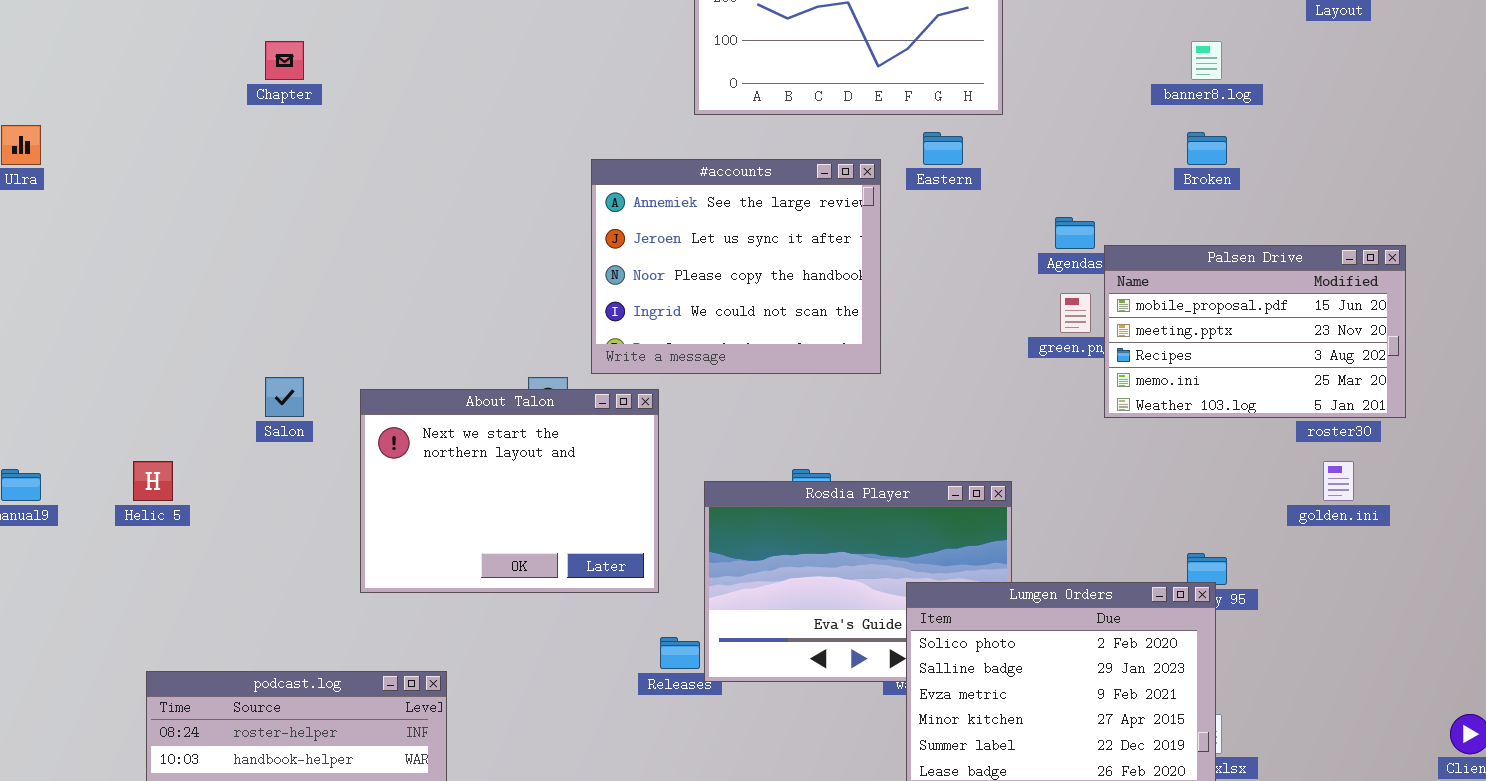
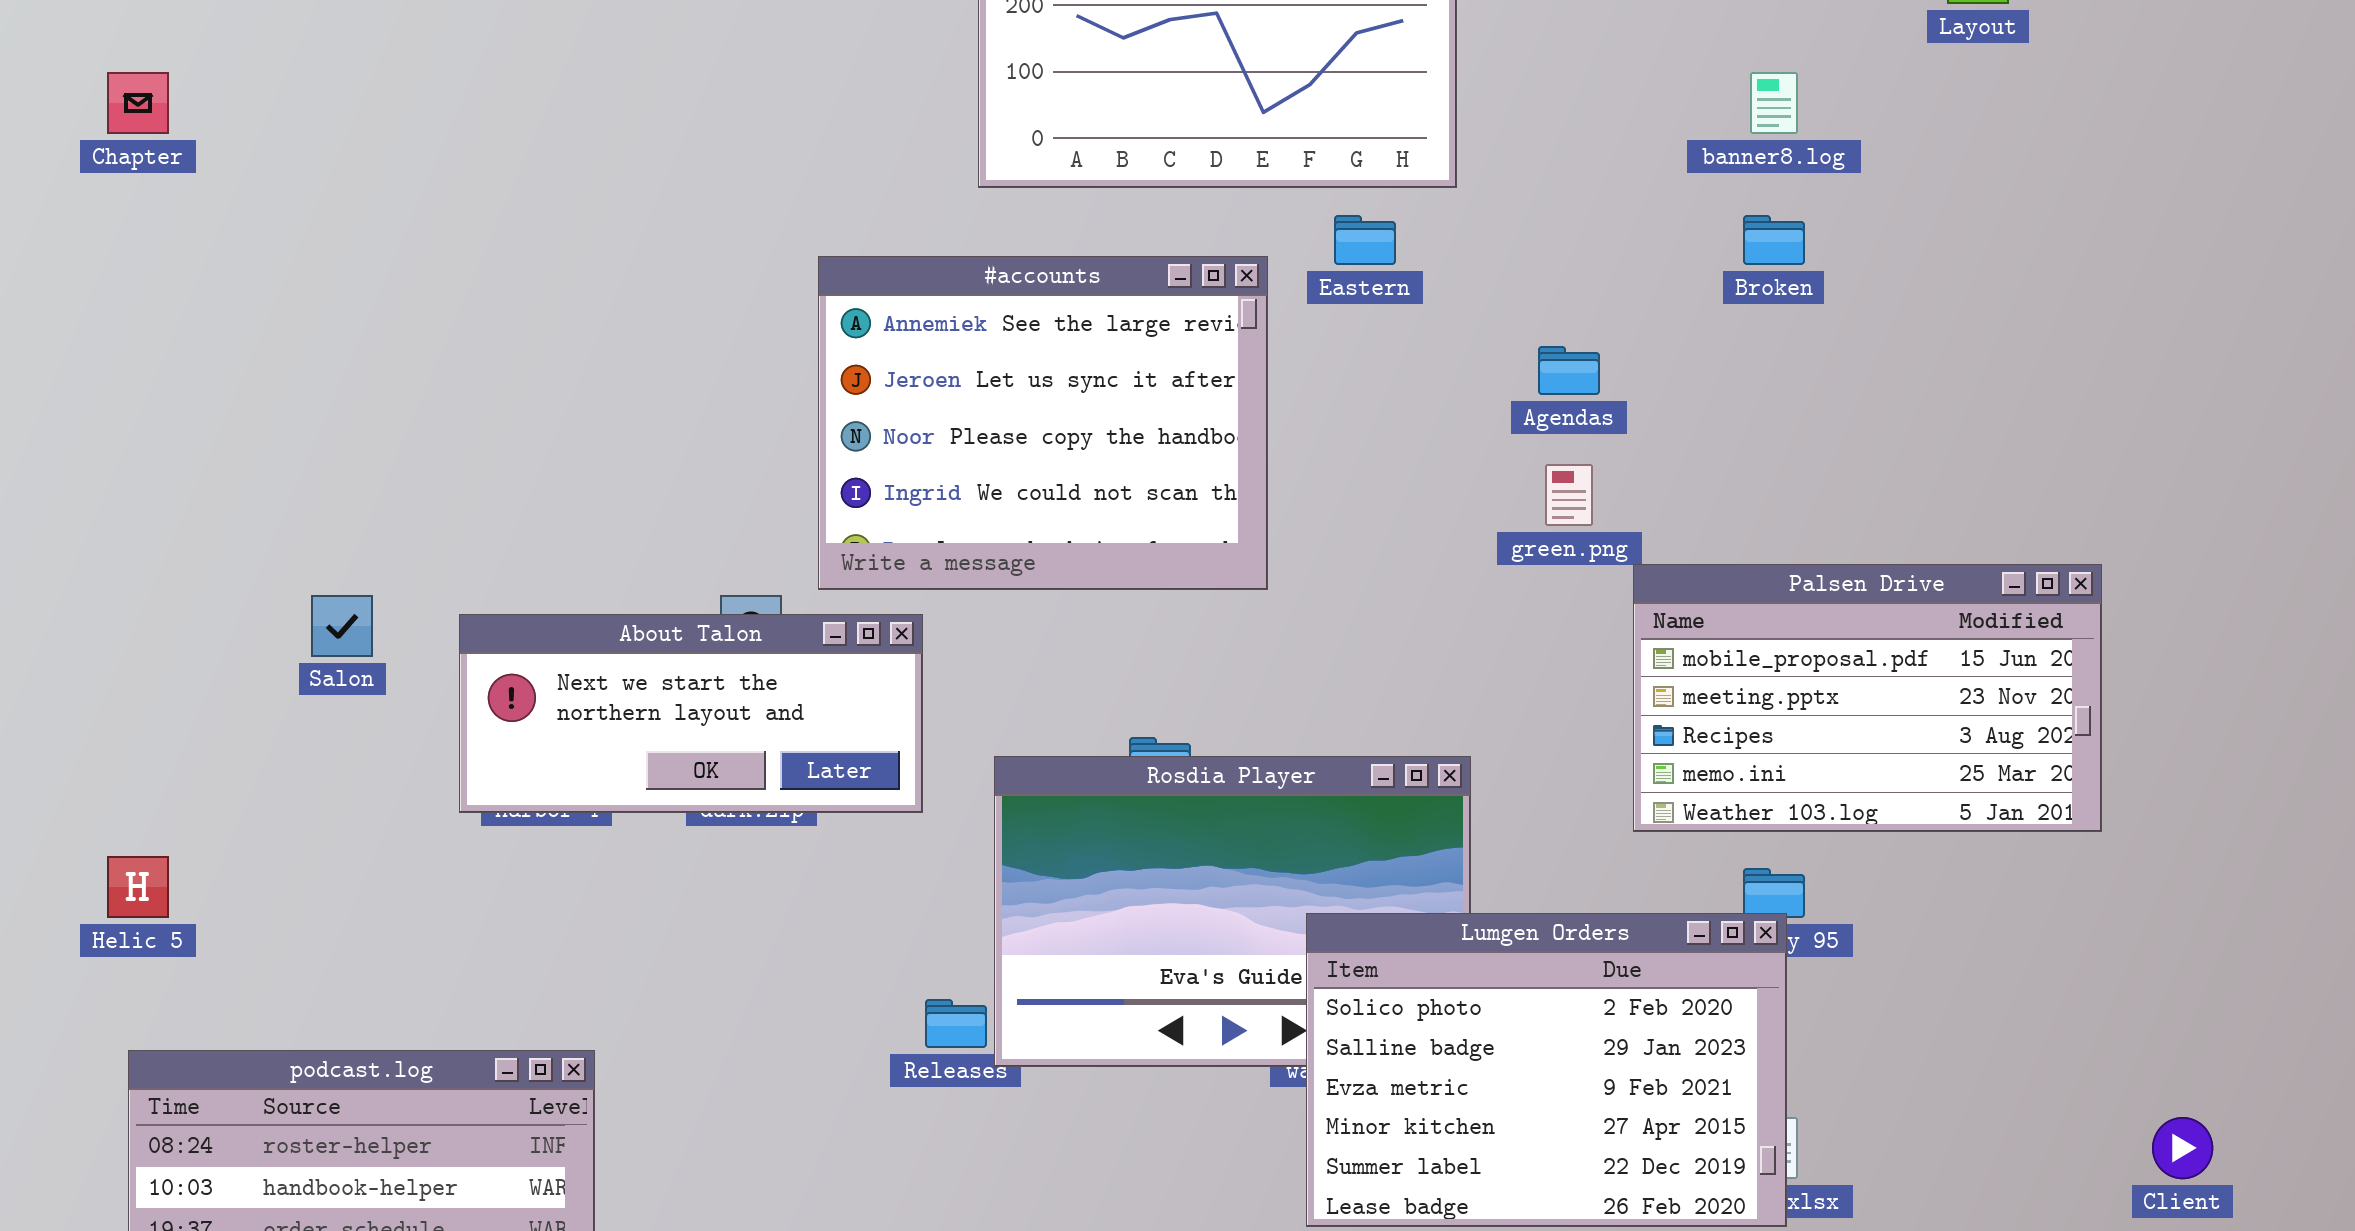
Chapter: [265,41,304,80] -> [107,72,169,134], moved
Palsen Drive: [1104,245,1406,418] -> [1633,564,2102,832], moved
About Talon: [360,389,659,593] -> [459,614,923,813], resized
Helic 5: [133,461,173,501] -> [107,856,169,918], moved

